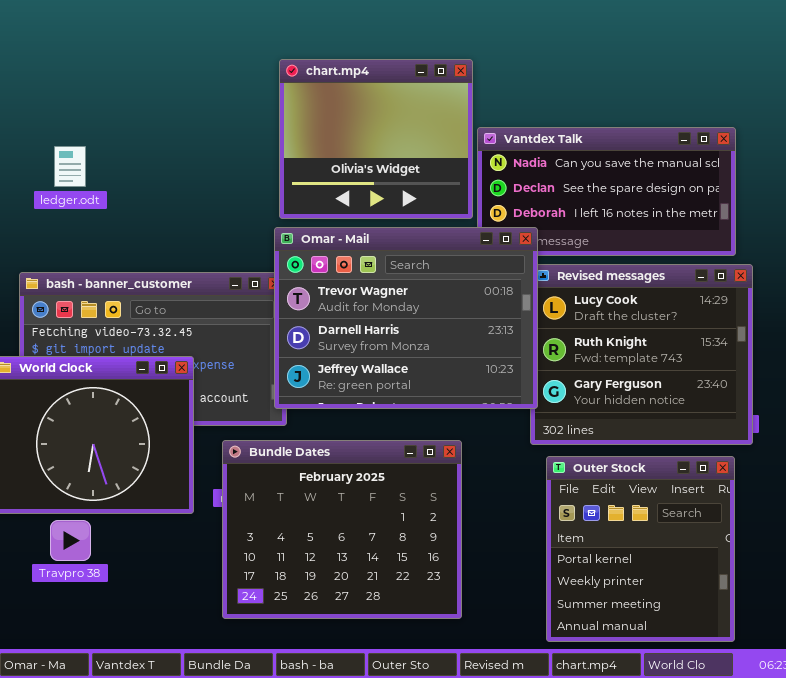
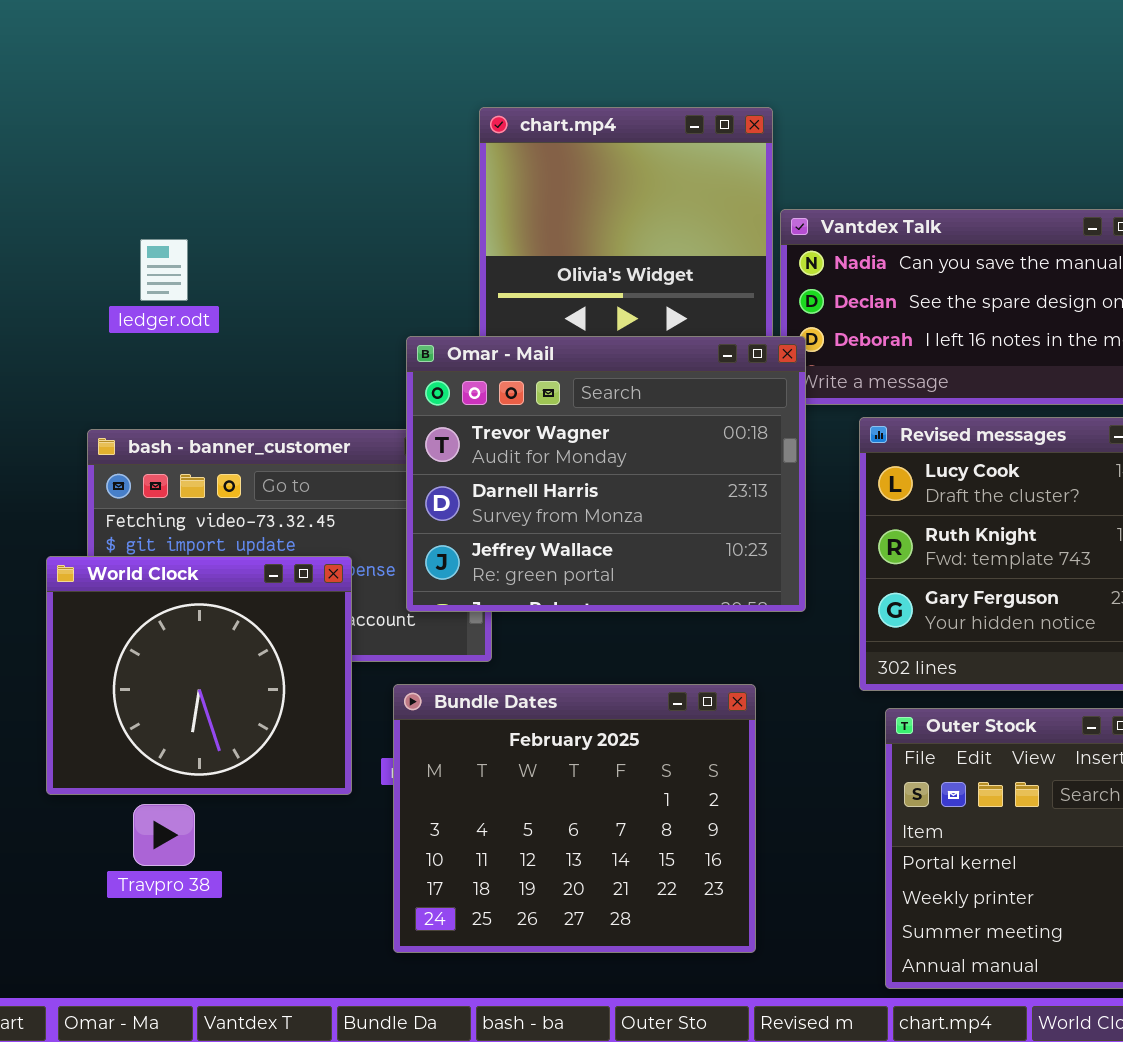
Omar - Mail: [274,227,538,409] -> [406,336,806,612], moved

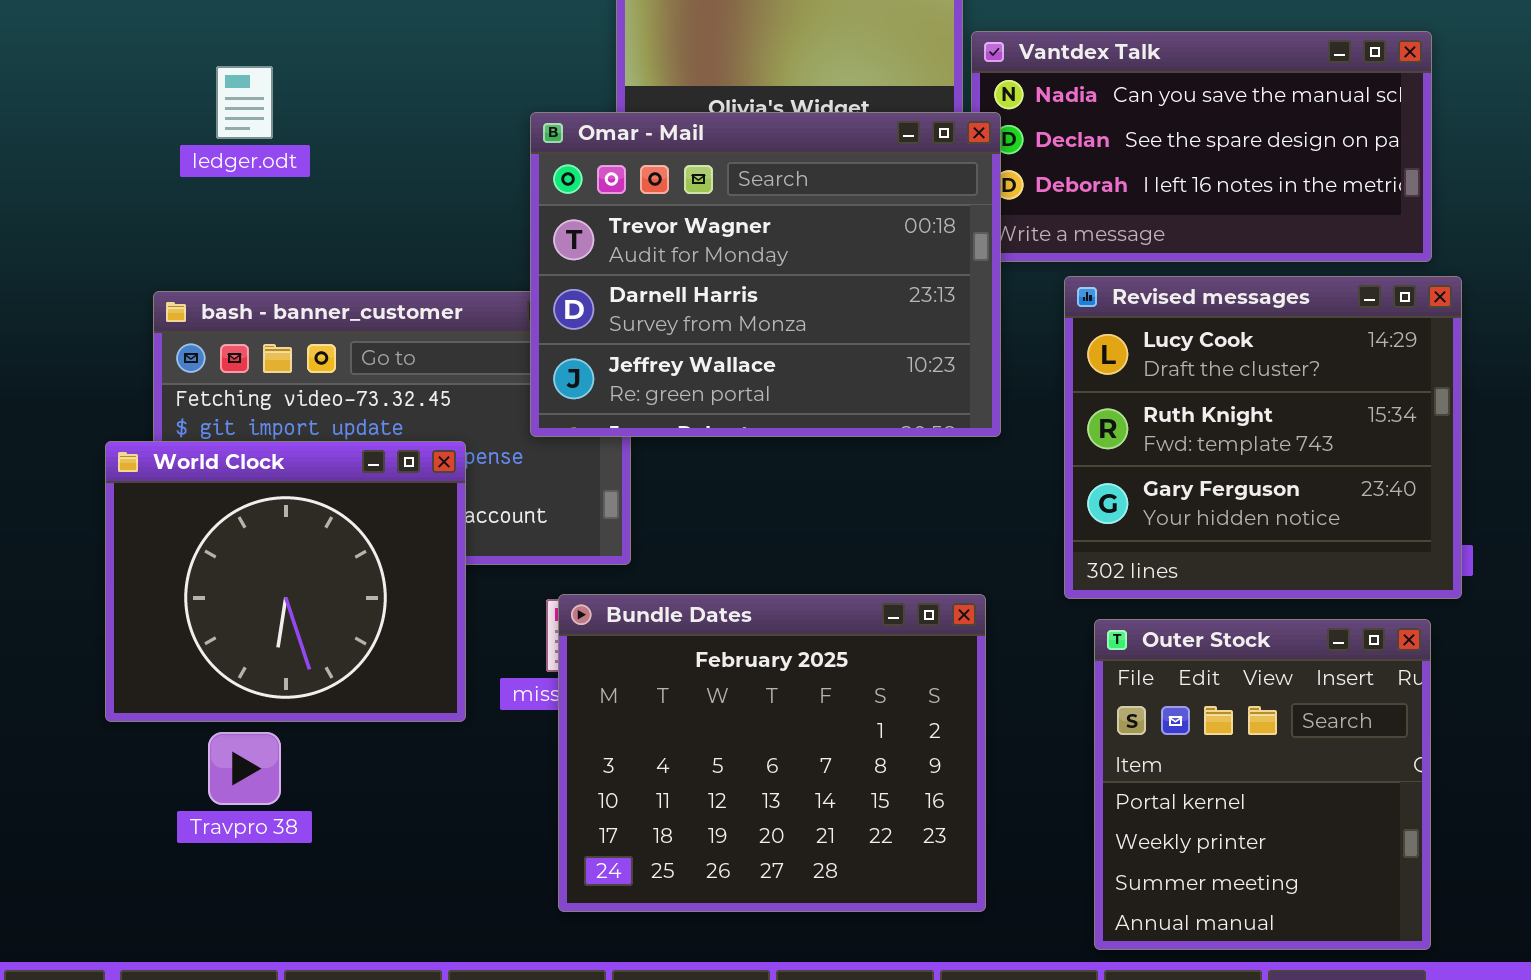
Omar - Mail: [406,336,806,612] -> [530,112,1001,437], moved
Bundle Dates: [393,684,756,953] -> [558,594,986,912], moved

